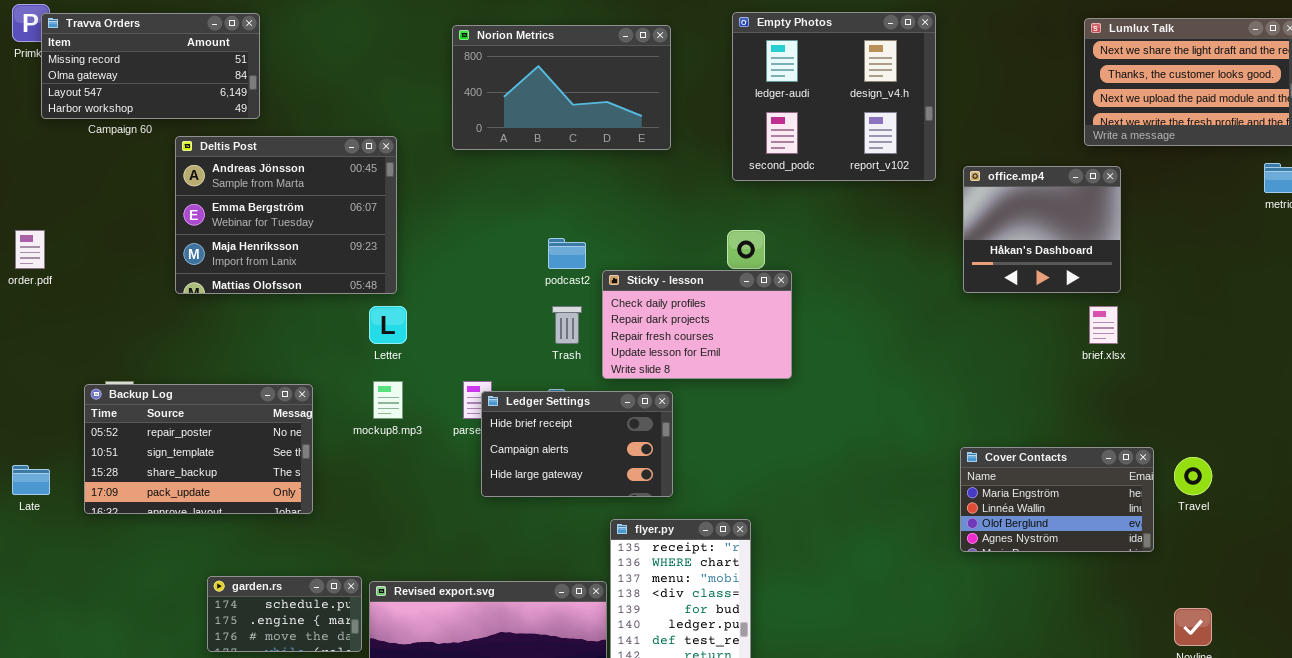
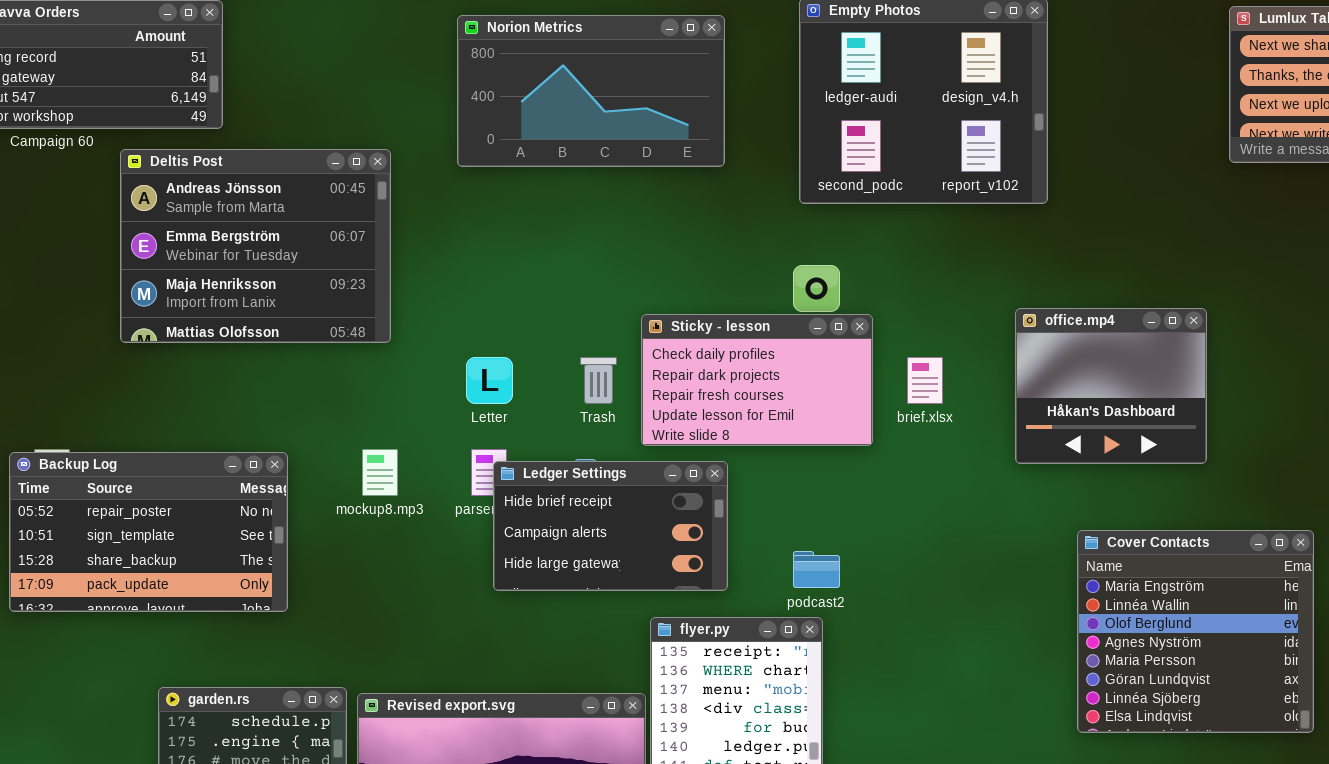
office.mp4: [963,166,1121,293] -> [1015,308,1207,464], moved
podcast2: [548,238,586,269] -> [793,551,840,588], moved
Letter: [369,306,407,344] -> [466,357,513,404], moved
brief.xlsx: [1089,306,1118,344] -> [907,357,943,404], moved
Cover Contacts: [960,447,1154,552] -> [1077,530,1314,733], resized

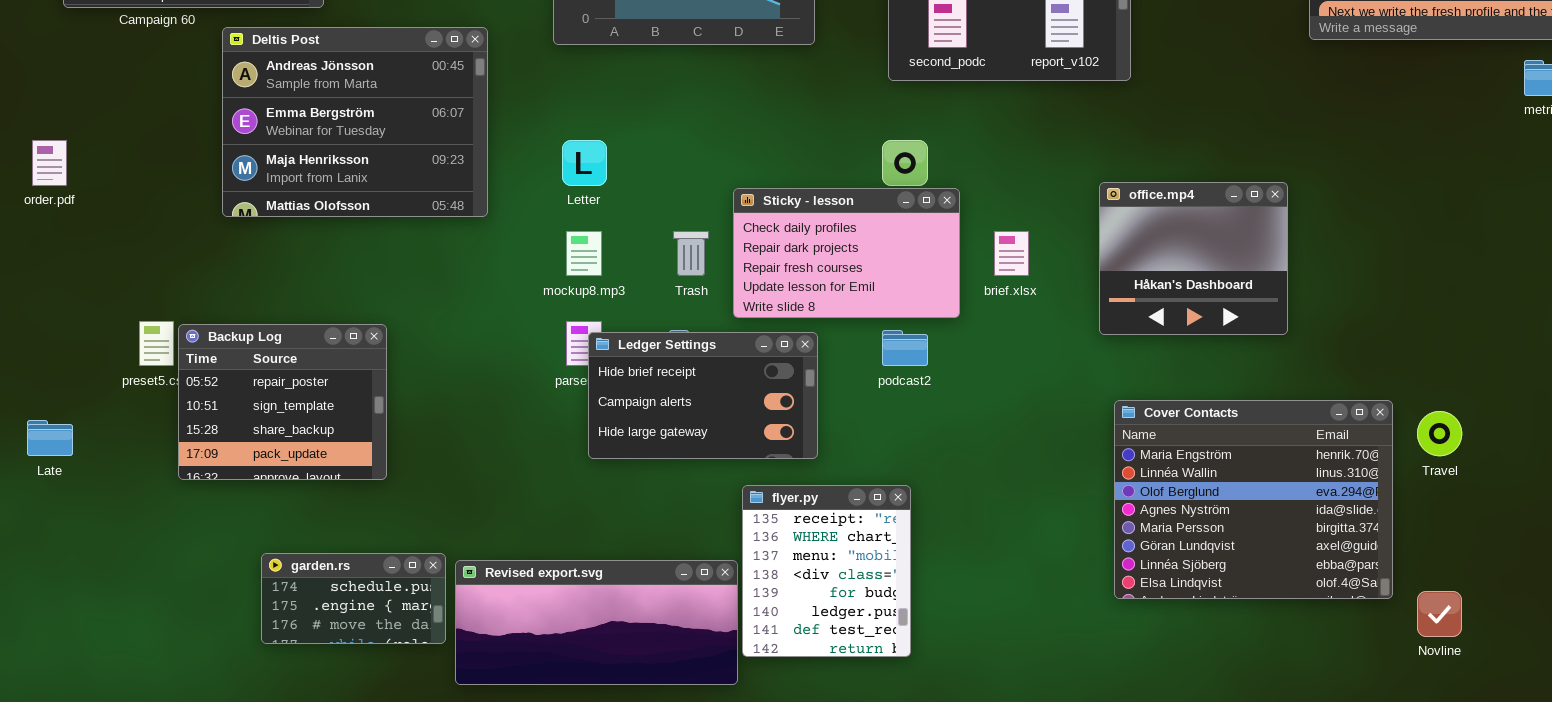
Letter: [466,357,513,404] -> [562,140,607,186], moved
mockup8.mp3: [362,449,398,496] -> [566,231,602,276], moved
Backup Log: [9,452,288,612] -> [178,324,387,480], resized
Cover Contacts: [1077,530,1314,733] -> [1114,400,1393,599], resized
podcast2: [793,551,840,588] -> [882,330,928,366], moved

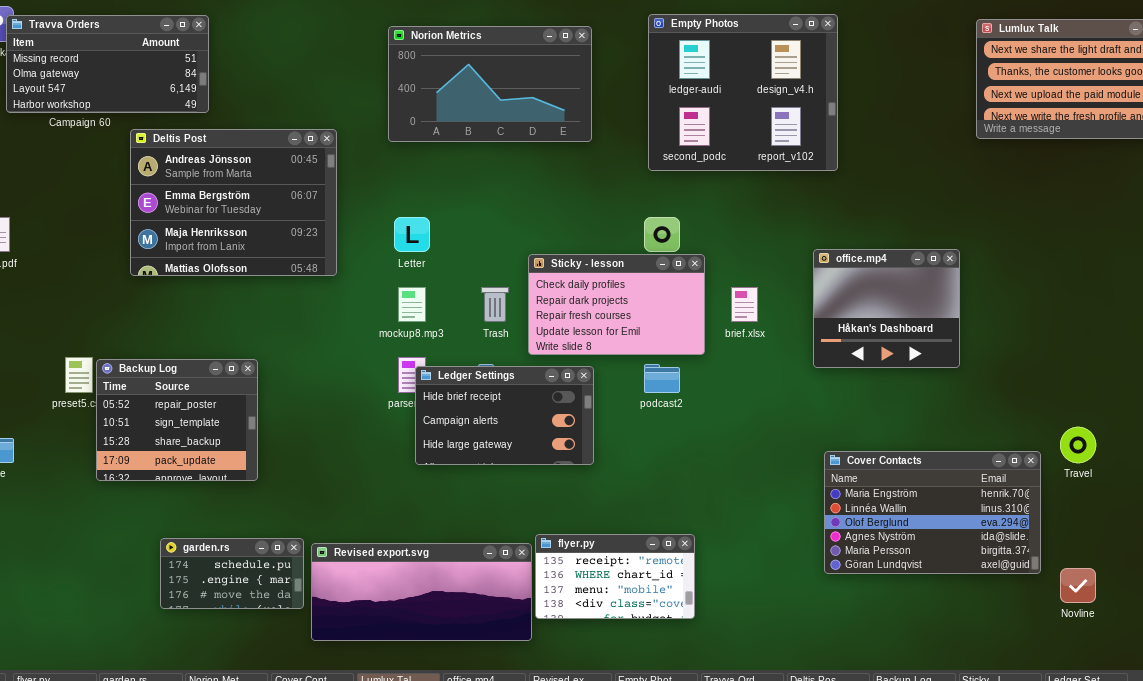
Cover Contacts: [1114,400,1393,599] -> [824,451,1041,574], resized
flyer.py: [742,485,911,657] -> [535,534,695,619], resized

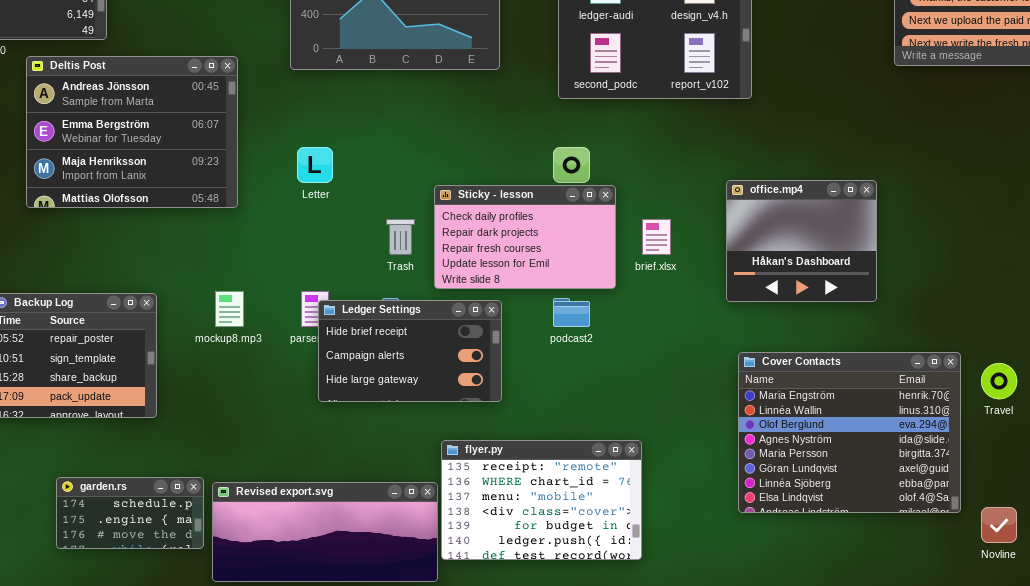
mockup8.mp3: [398,287,426,322] -> [215,291,244,327], moved
Cover Contacts: [824,451,1041,574] -> [738,352,961,513], resized
flyer.py: [535,534,695,619] -> [441,440,642,560], resized

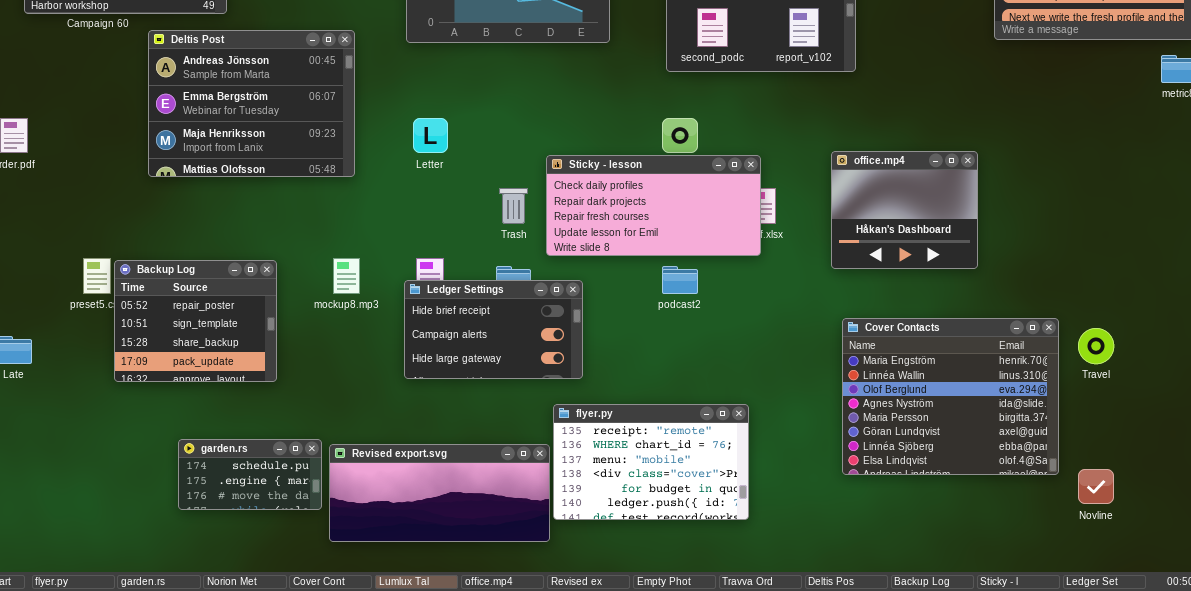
Sticky - lesson: [434,185,616,289] -> [546,155,761,256], resized
Ledger Settings: [318,300,502,402] -> [404,280,583,379], moved

